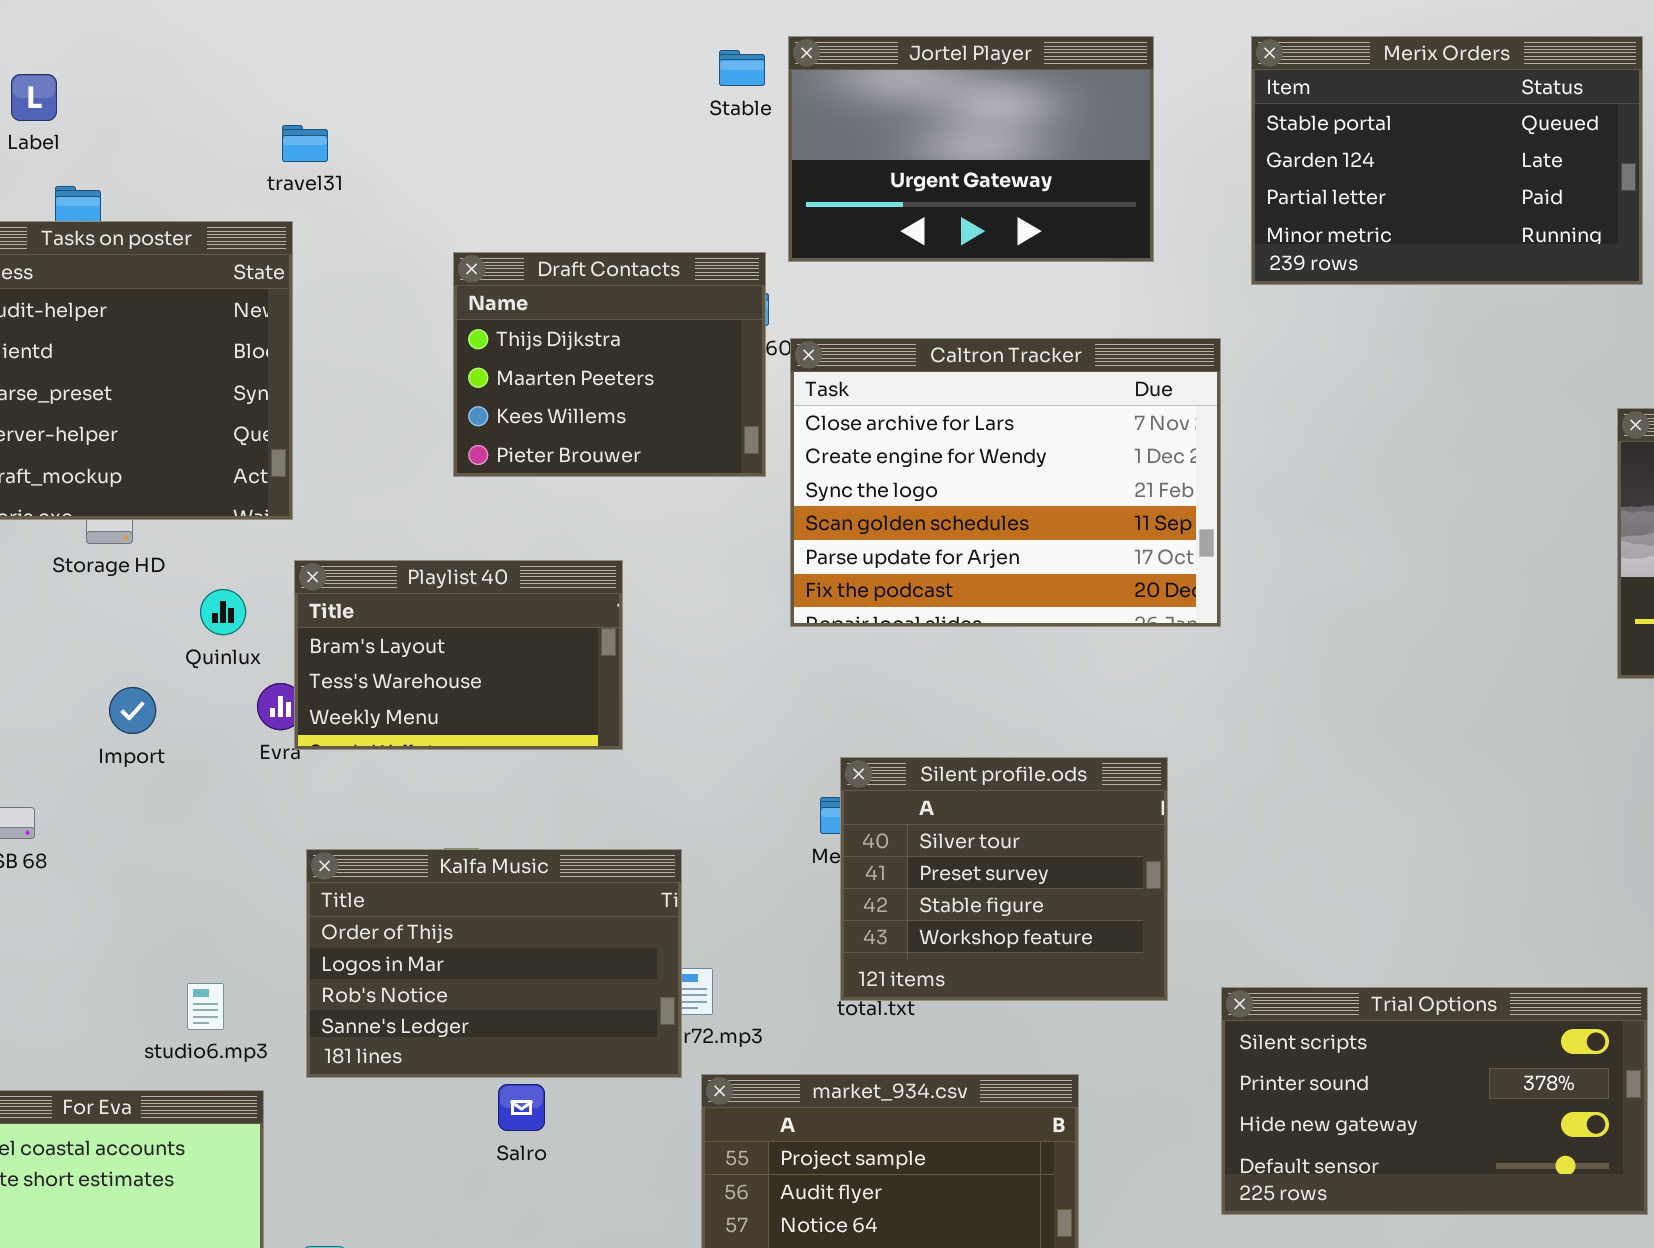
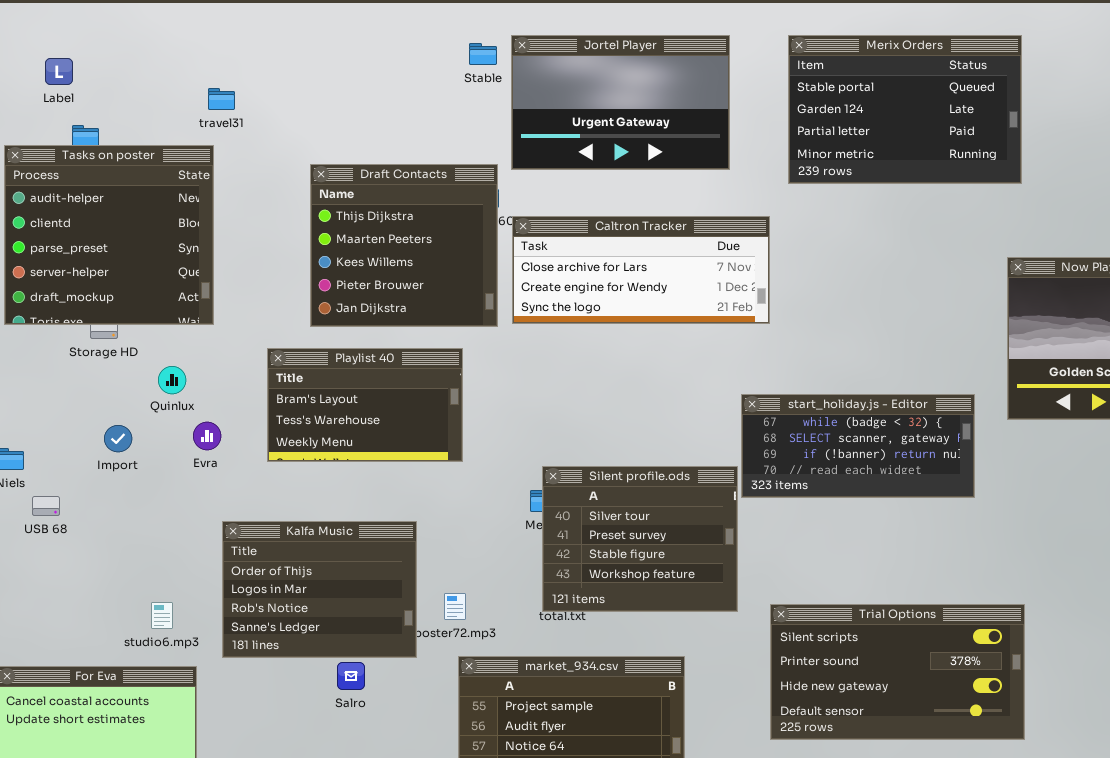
Draft Contacts: [453,252,766,477] -> [310,164,498,327], resized
Caltron Tracker: [790,338,1221,627] -> [512,216,770,324], resized
Playlist 40: [294,560,623,750] -> [267,348,463,462], moved
start_holiday.js - Editor: none -> [741,394,975,498], opened
Kalfa Music: [306,849,682,1078] -> [222,521,417,658], resized

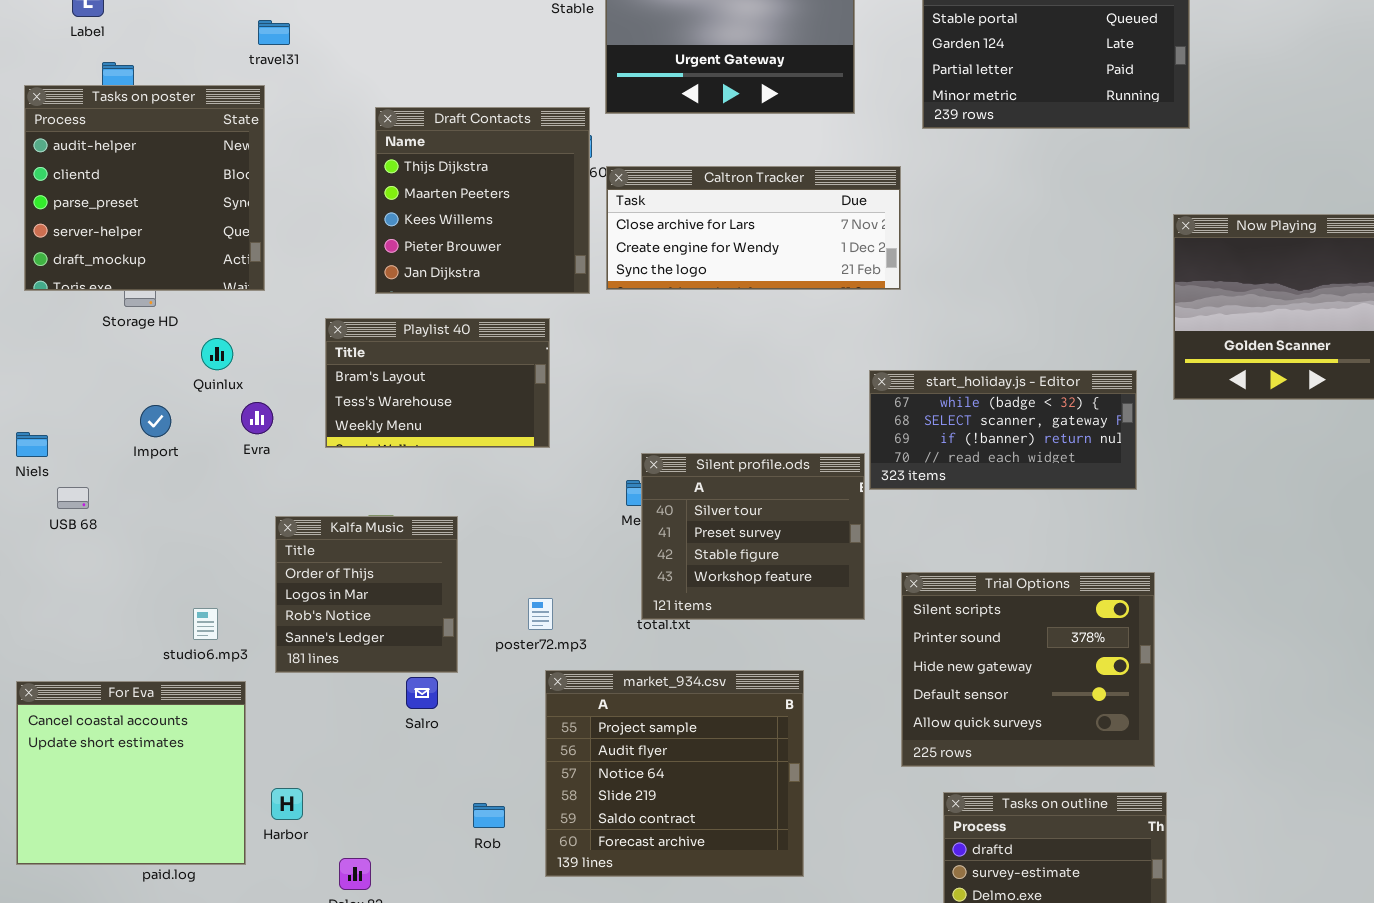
Kalfa Music: [222,521,417,658] -> [275,516,458,673], resized
Trial Options: [770,604,1025,740] -> [901,572,1155,767], resized

